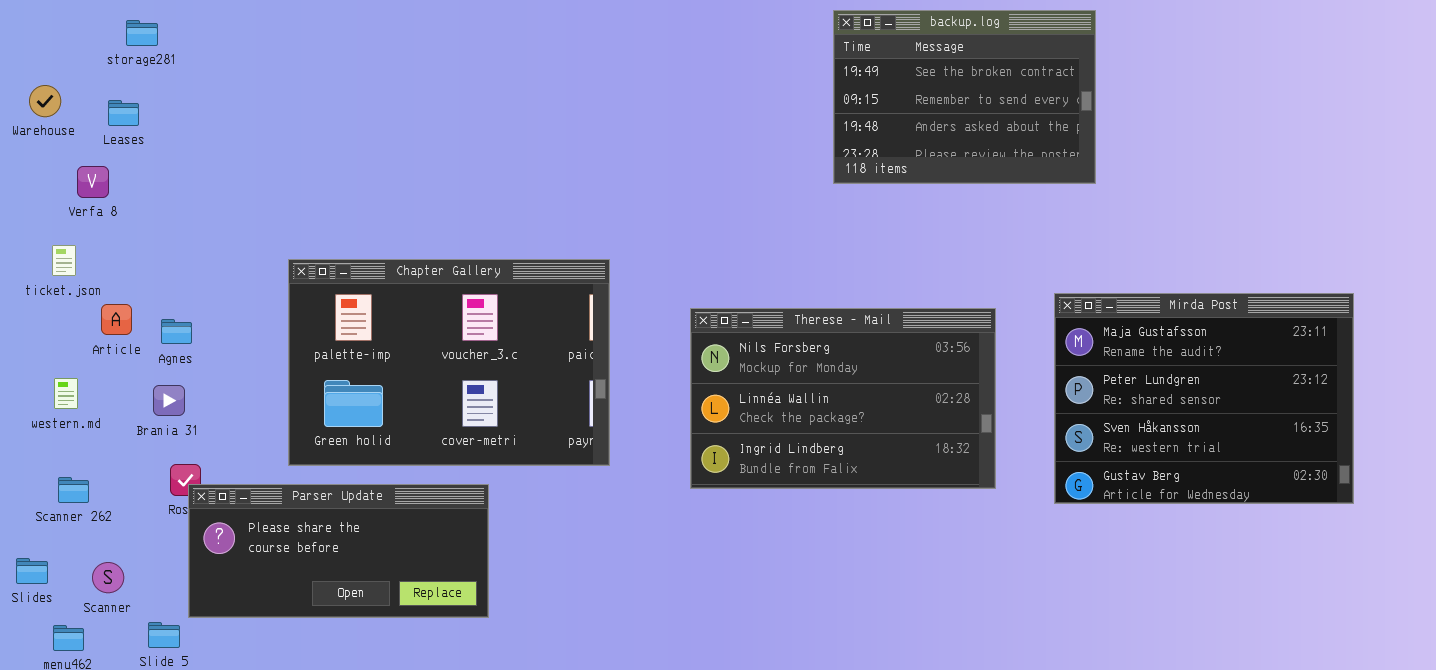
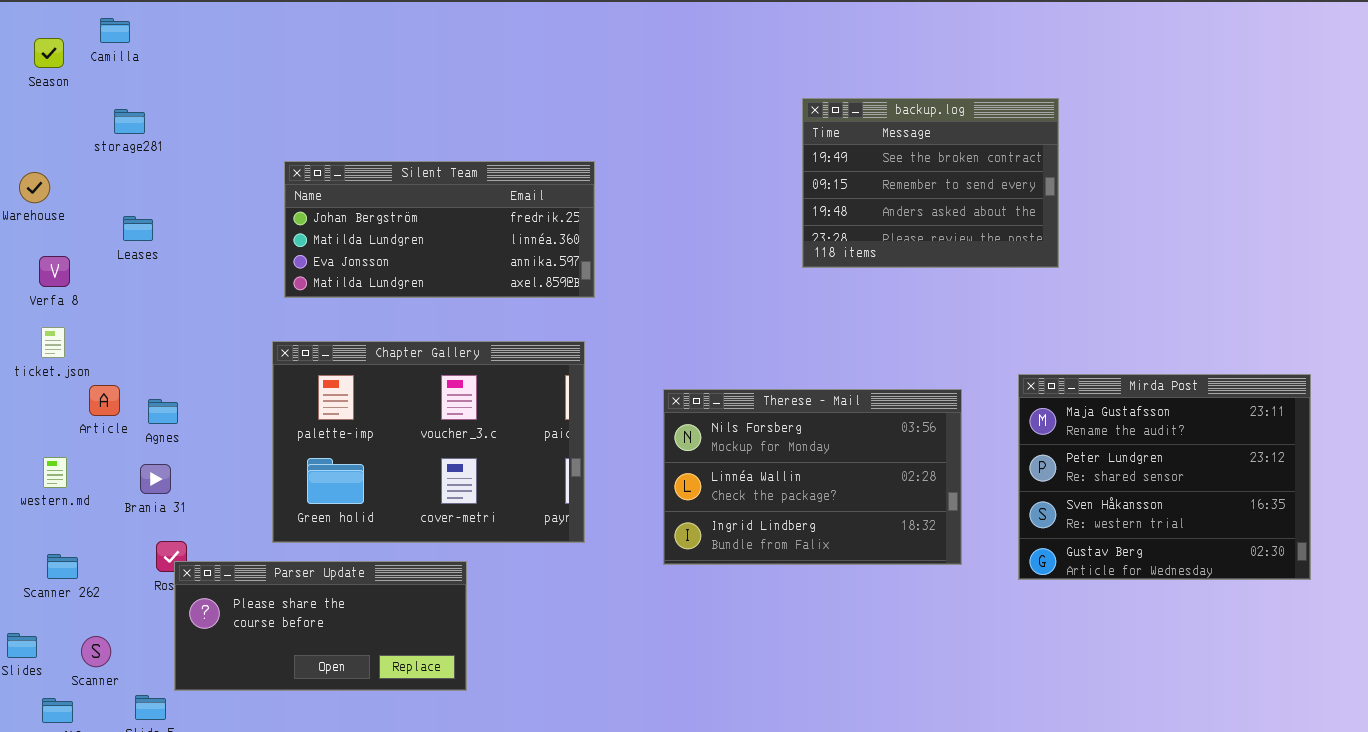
Silent Team: none -> [284,161,595,298], opened
Leases: [108,100,139,126] -> [123,216,153,241], moved
Verfa 8: [77,166,109,198] -> [39,256,70,287], moved

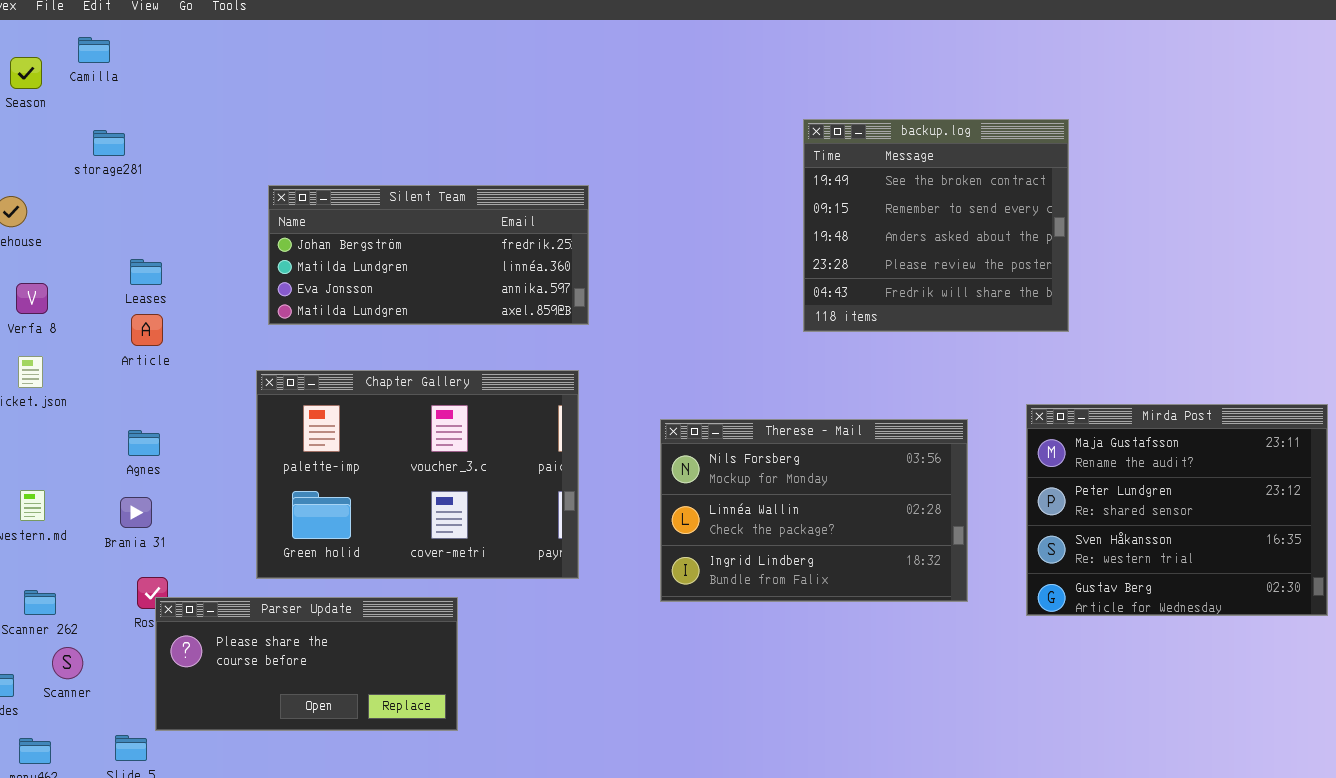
backup.log: [802,98,1059,268] -> [803,119,1069,332], resized
Leases: [123,216,153,241] -> [130,259,162,285], moved
Article: [89,385,120,416] -> [131,314,163,346], moved
Scanner: [81,636,111,667] -> [52,647,83,679], moved

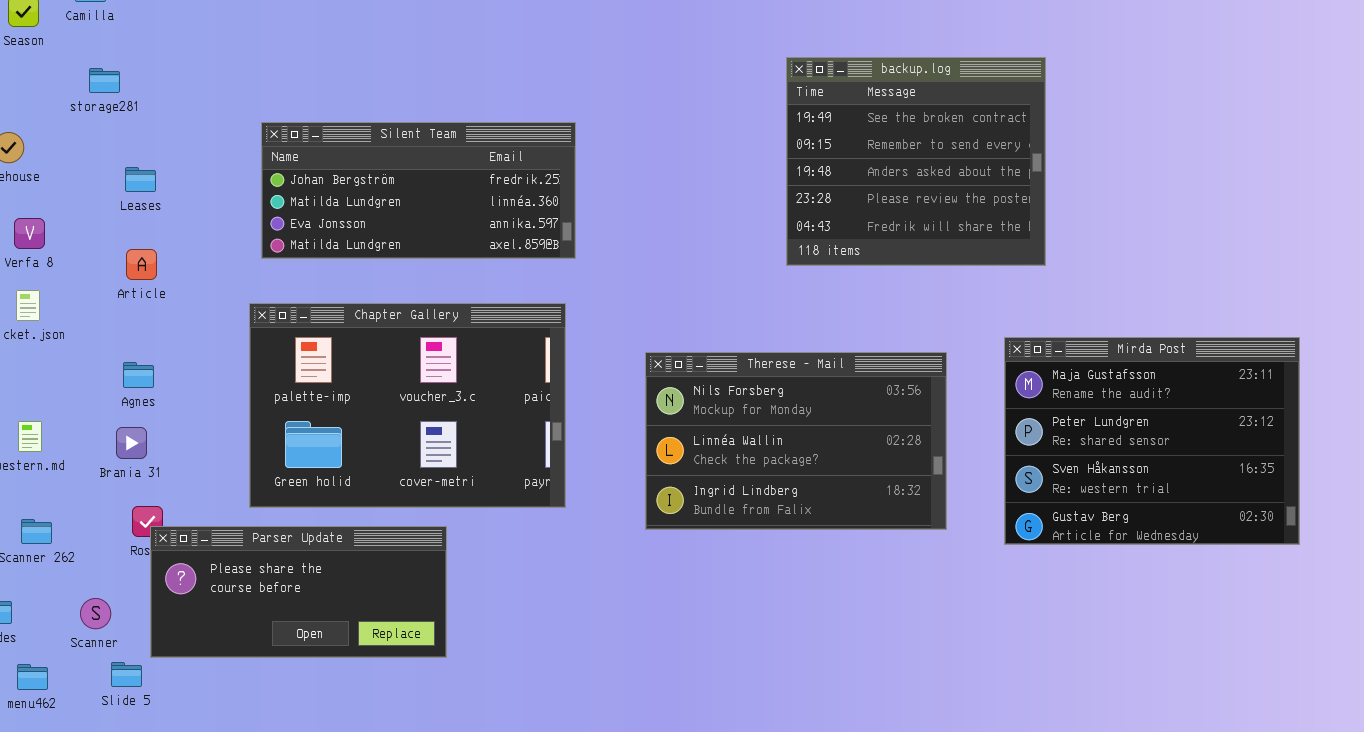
Leases: [130,259,162,285] -> [125,167,156,192], moved
Scanner: [52,647,83,679] -> [80,598,111,629], moved

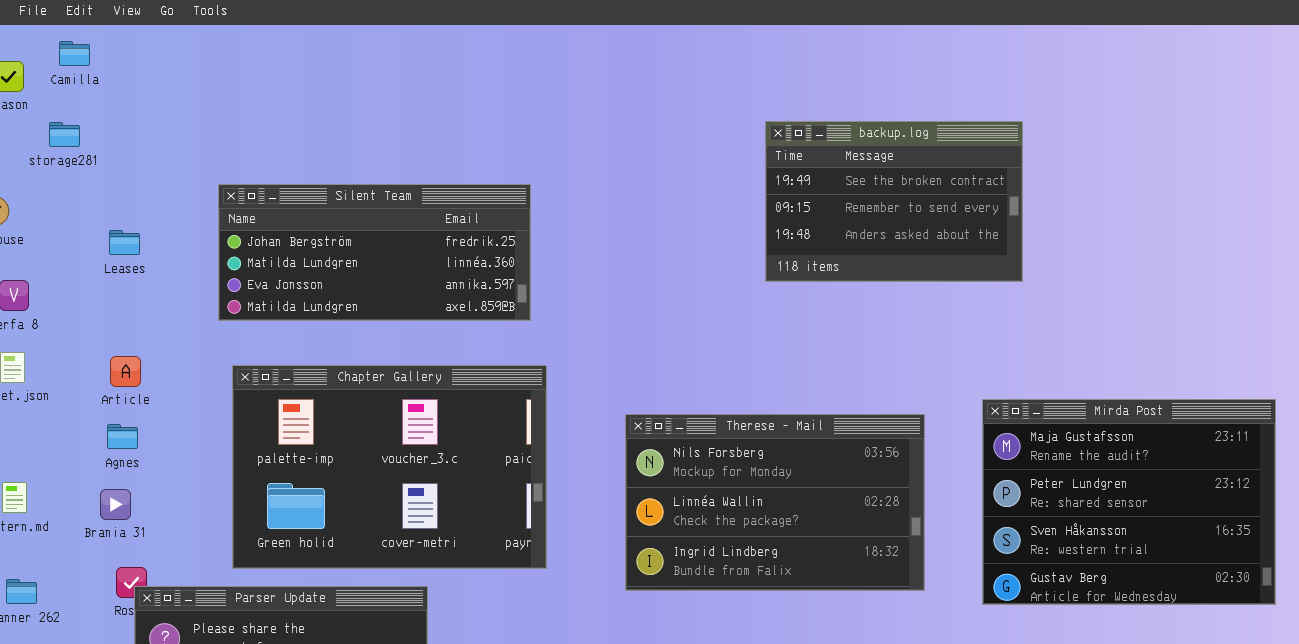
backup.log: [786,57,1046,266] -> [765,121,1023,282], resized
storage281: [89,68,120,93] -> [49,122,80,147], moved
Silent Team: [261,122,576,259] -> [218,184,531,321], moved
Article: [126,249,157,280] -> [110,356,141,387], moved

